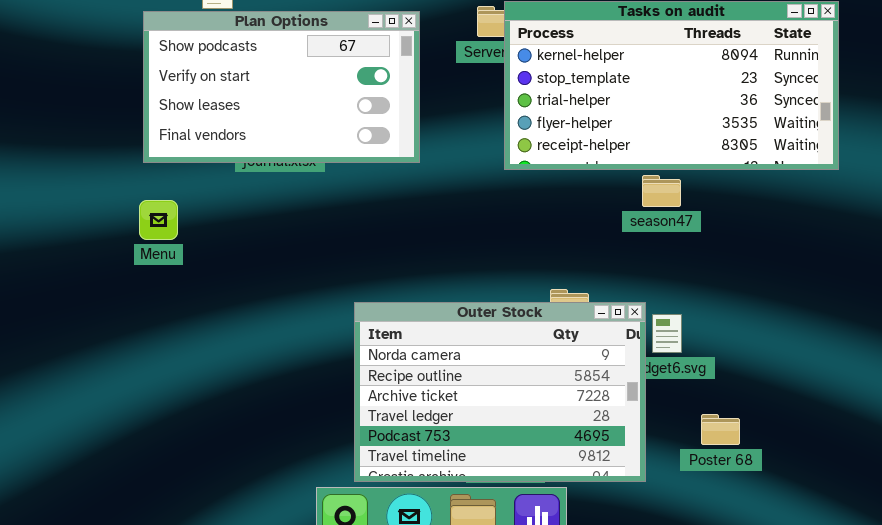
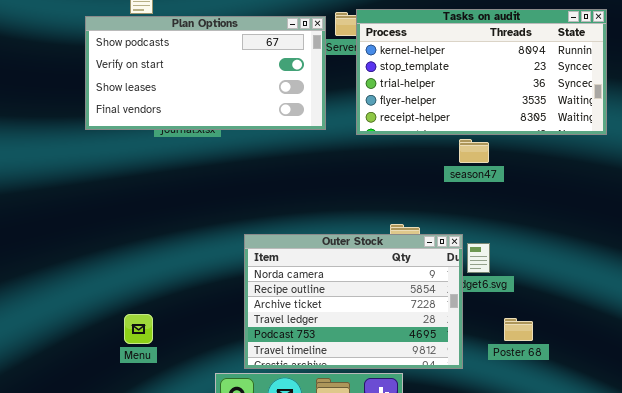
Plan Options: [143,11,420,163] -> [85,16,326,130], resized
Menu: [139,200,178,240] -> [124,314,153,344], moved

